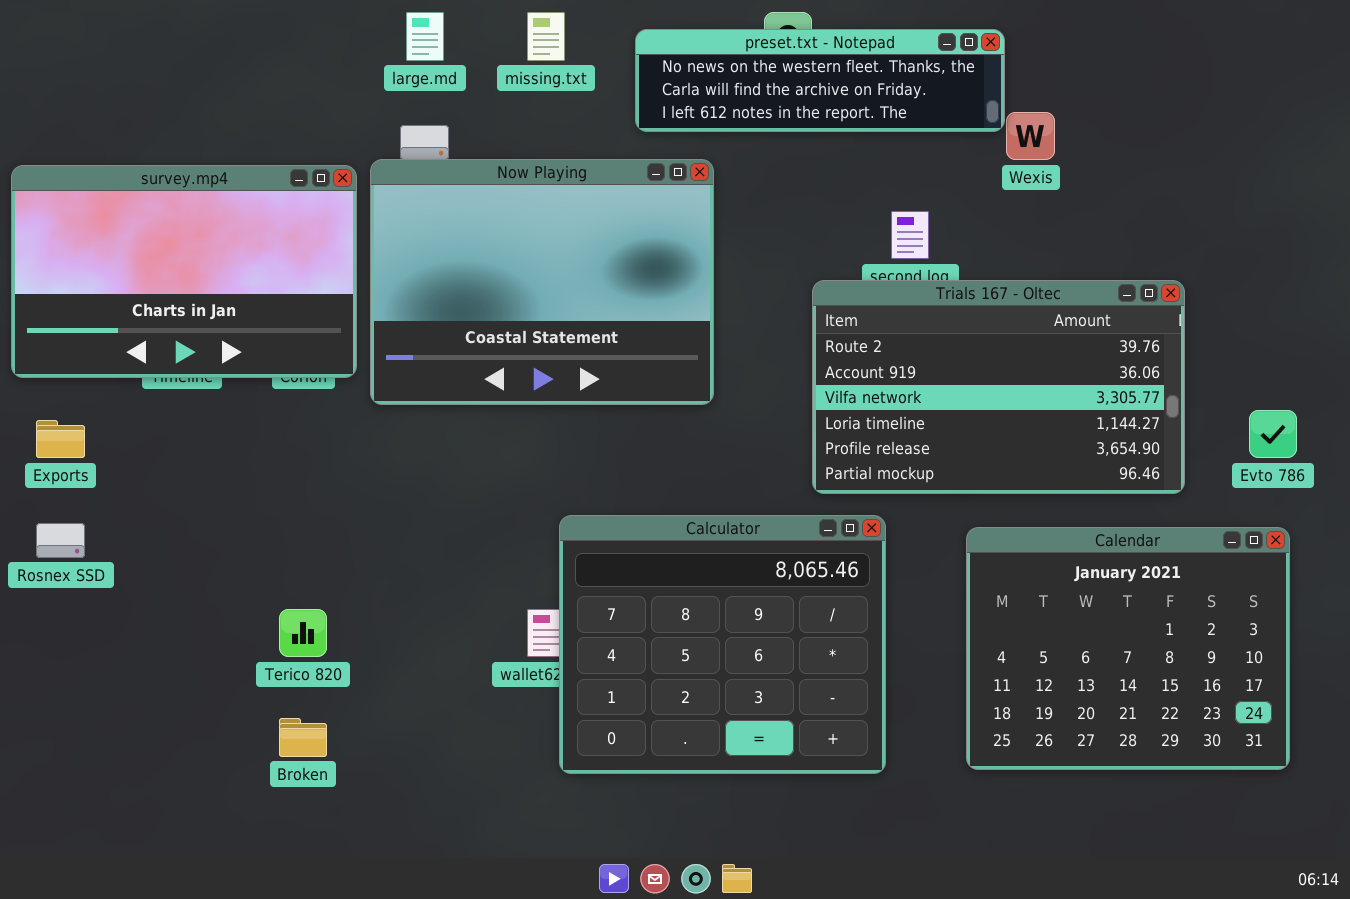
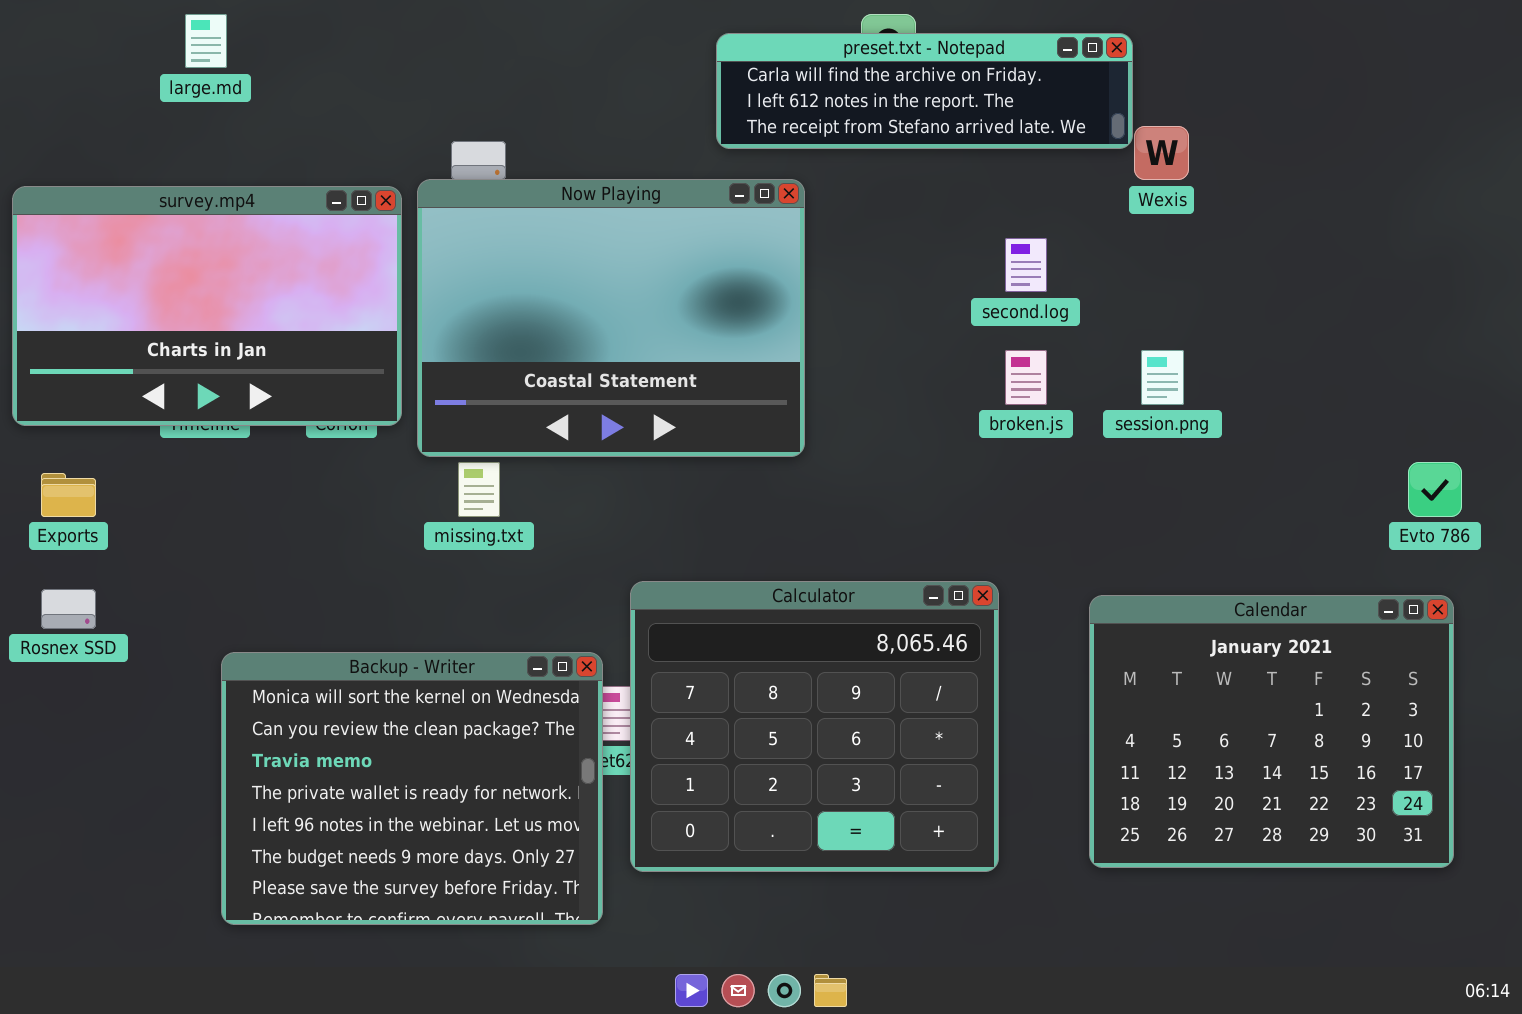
large.md: [406,12,444,61] -> [185,14,227,68], moved
missing.txt: [527,12,565,61] -> [458,462,500,517], moved
preset.txt - Notepad: [635,29,1005,132] -> [716,33,1133,149], scrolled down 1 row
Trials 167 - Oltec: [812,280,1185,494] -> none, closed
Backup - Writer: none -> [221,652,603,925], opened

